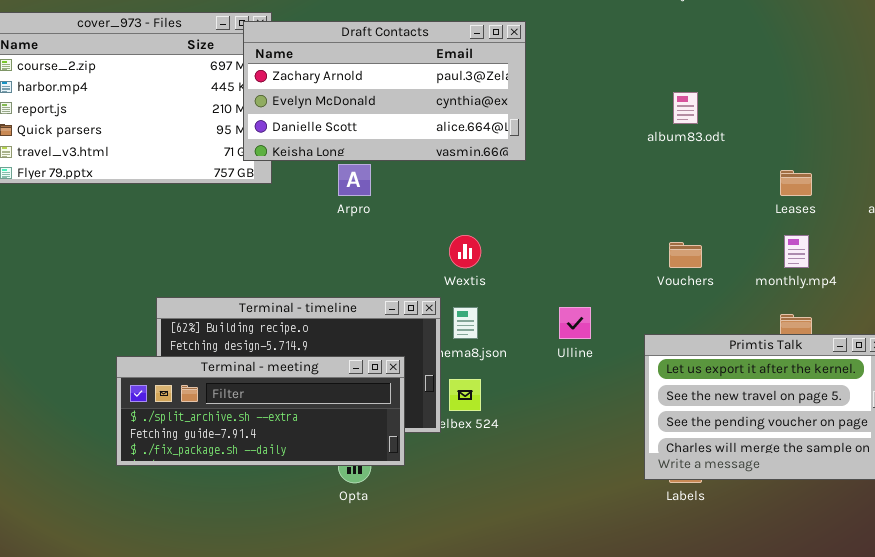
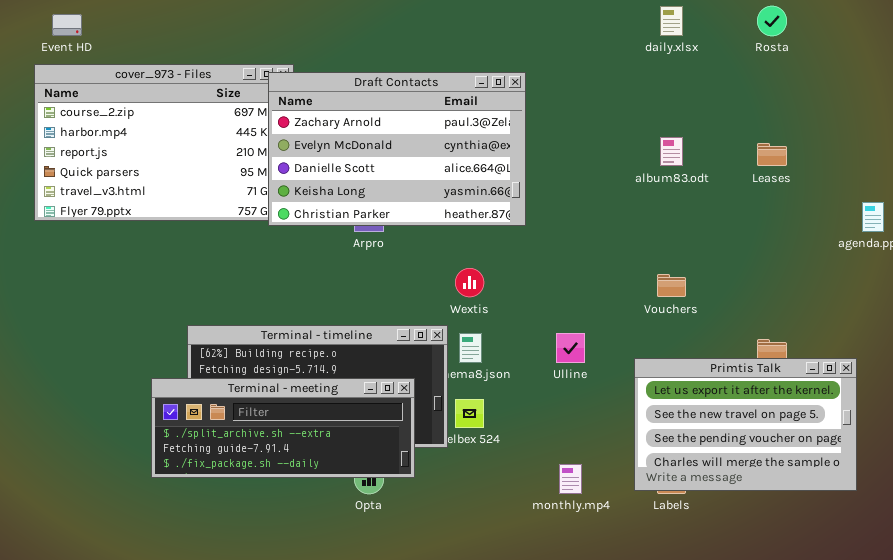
Draft Contacts: [243,21,526,161] -> [268,72,526,226], resized
Leases: [780,170,812,196] -> [757,143,787,166], moved
monthly.mp4: [784,235,809,268] -> [559,464,582,494], moved

